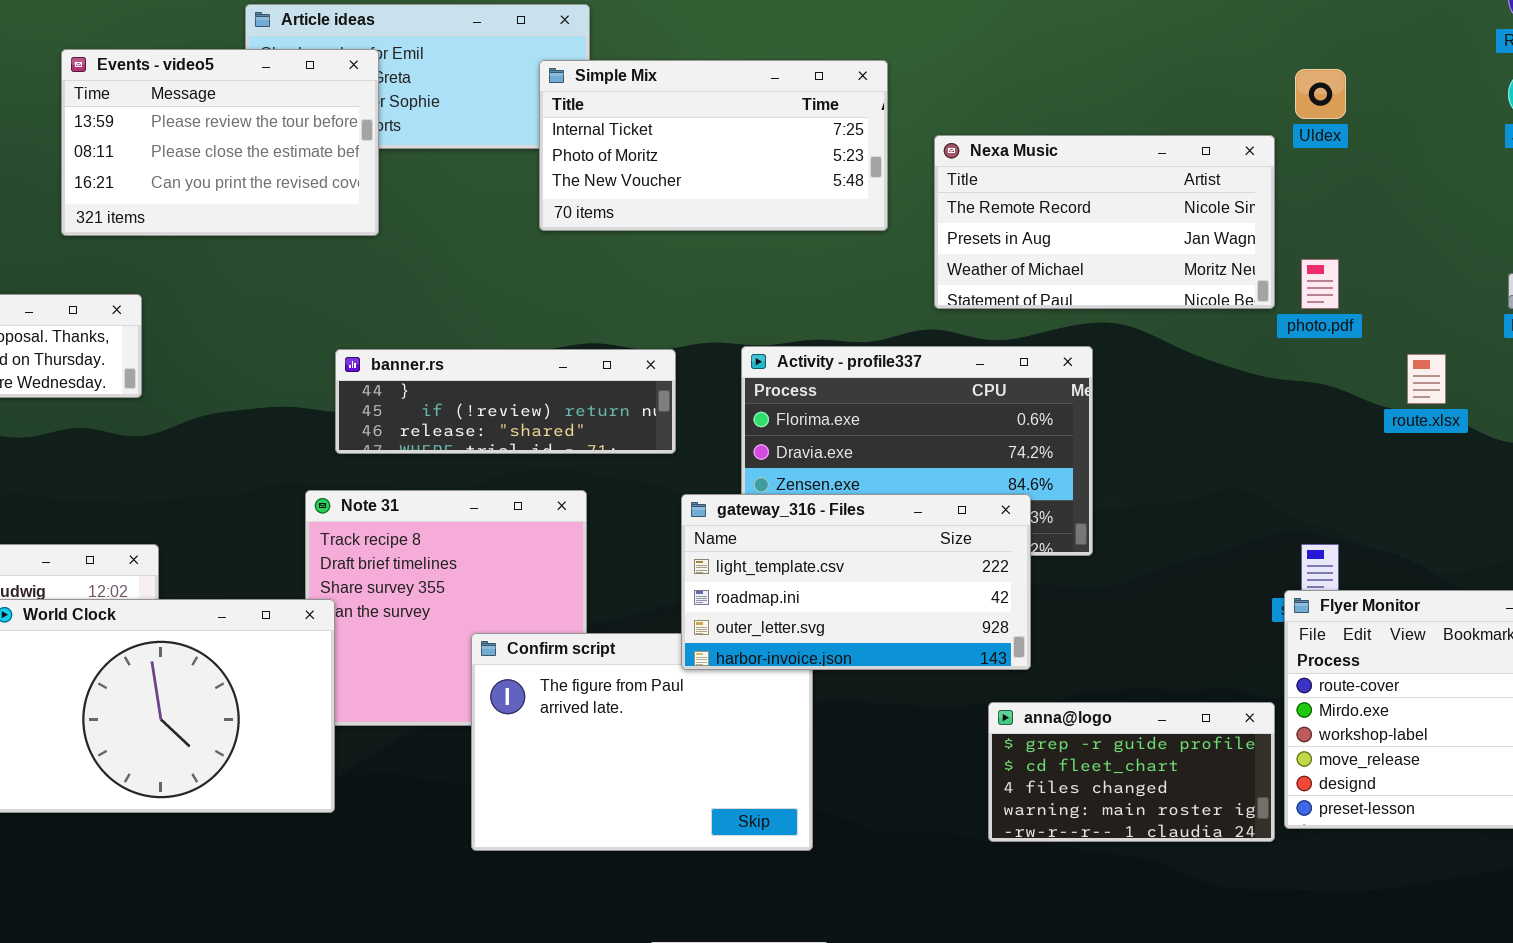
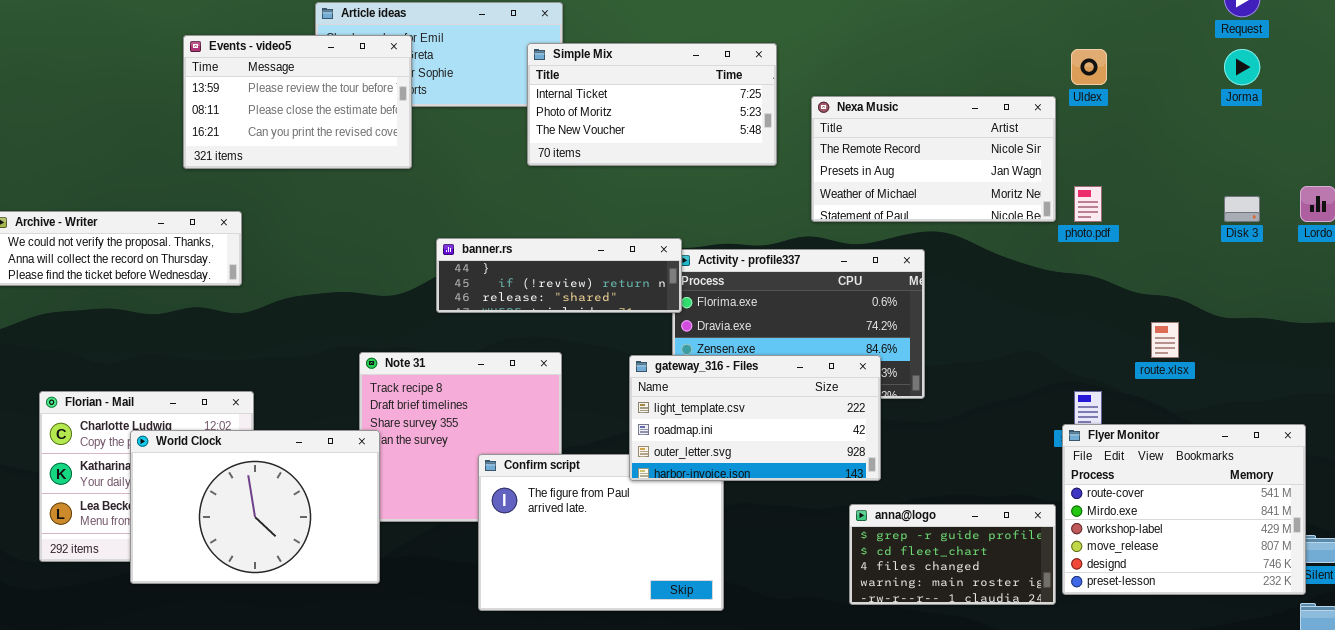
banner.rs: [335,349,676,454] -> [436,238,682,313], moved
route.xlsx: [1407,354,1446,404] -> [1151,322,1179,358], moved

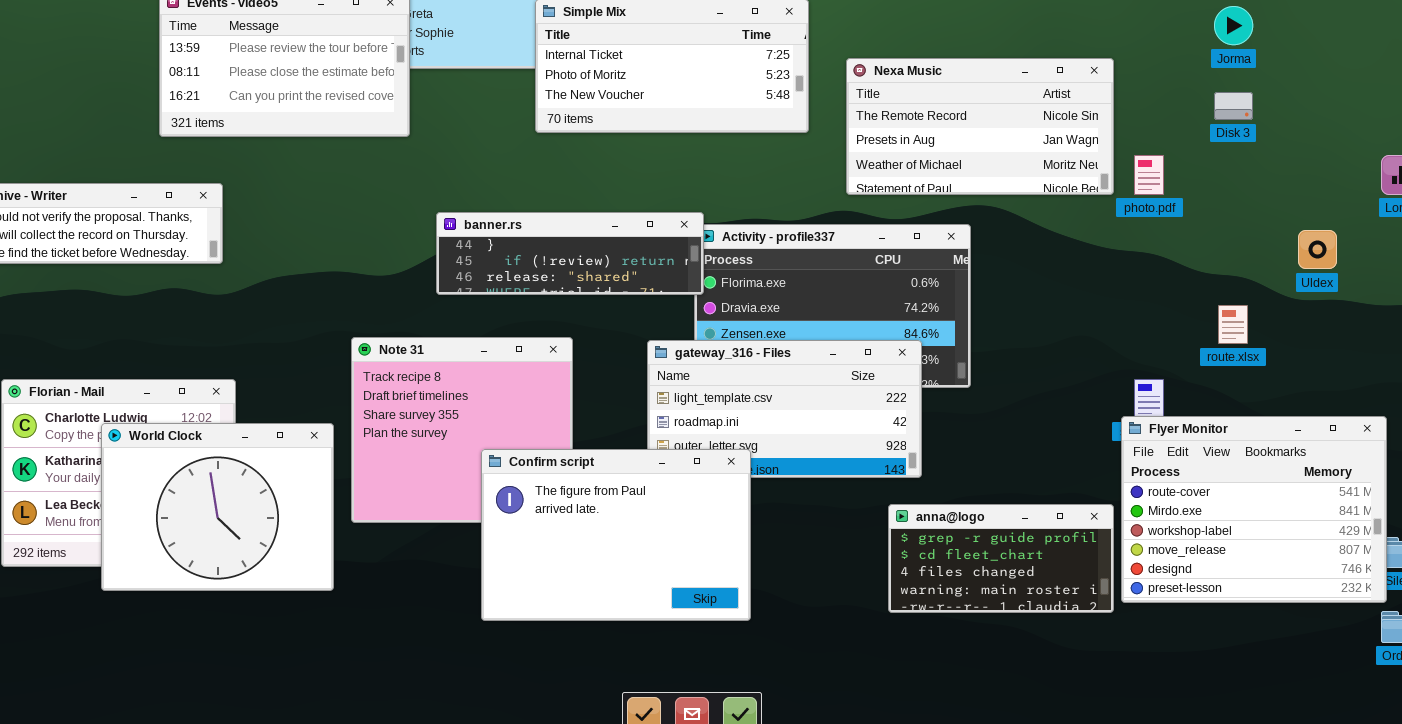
Uldex: [1071,49,1107,85] -> [1298,230,1337,269], moved
Jorma: [1224,49,1260,85] -> [1214,6,1253,45], moved
Disk 3: [1224,196,1260,222] -> [1214,92,1253,120], moved
World Clock: [130,430,380,584] -> [101,423,334,591], resized
Confirm script: [478,454,724,611] -> [481,449,751,621], raised

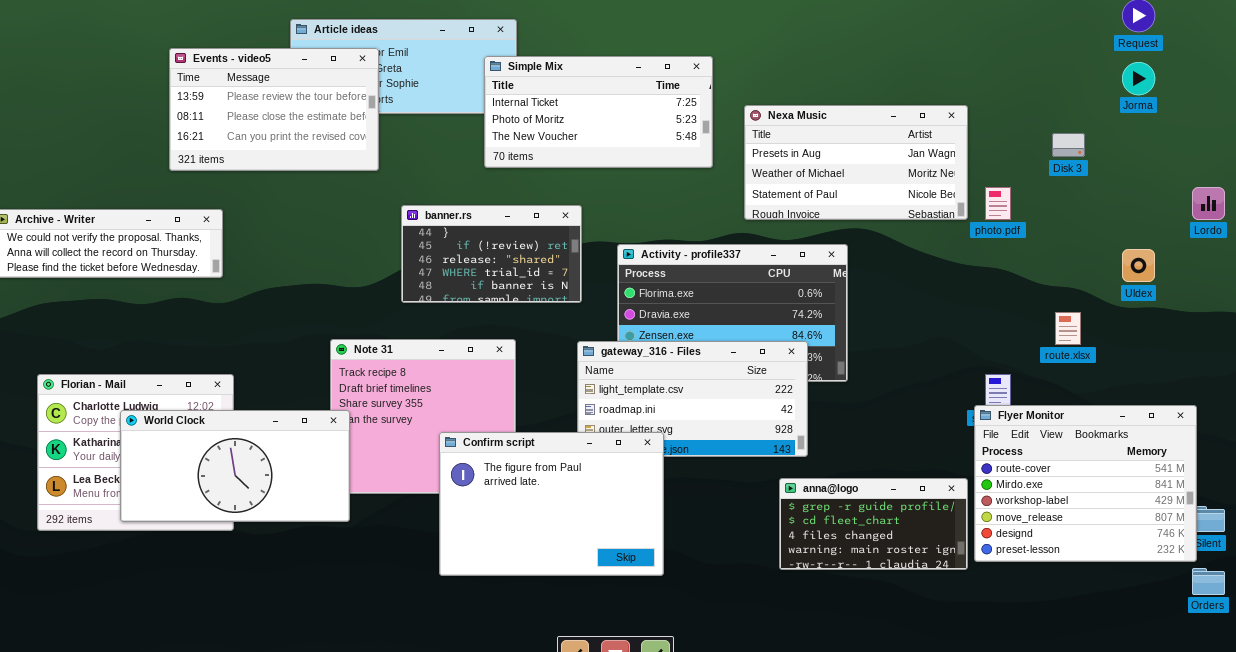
Jorma: [1214,6,1253,45] -> [1122,62,1155,95], moved
Nexa Music: [846,58,1114,195] -> [744,105,968,220], scrolled down 1 row
banner.rs: [436,212,704,295] -> [401,205,582,303], resized
World Clock: [101,423,334,591] -> [120,410,350,522], resized

